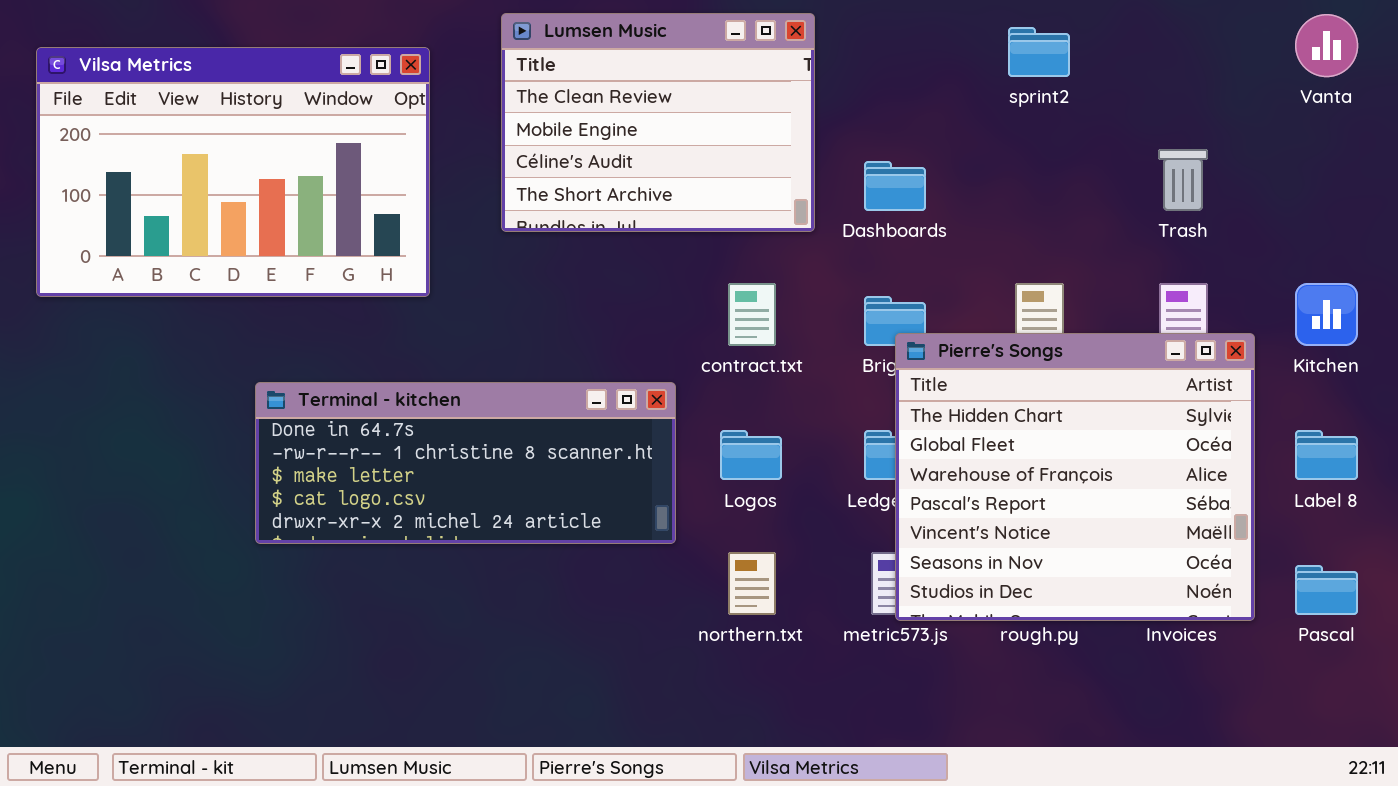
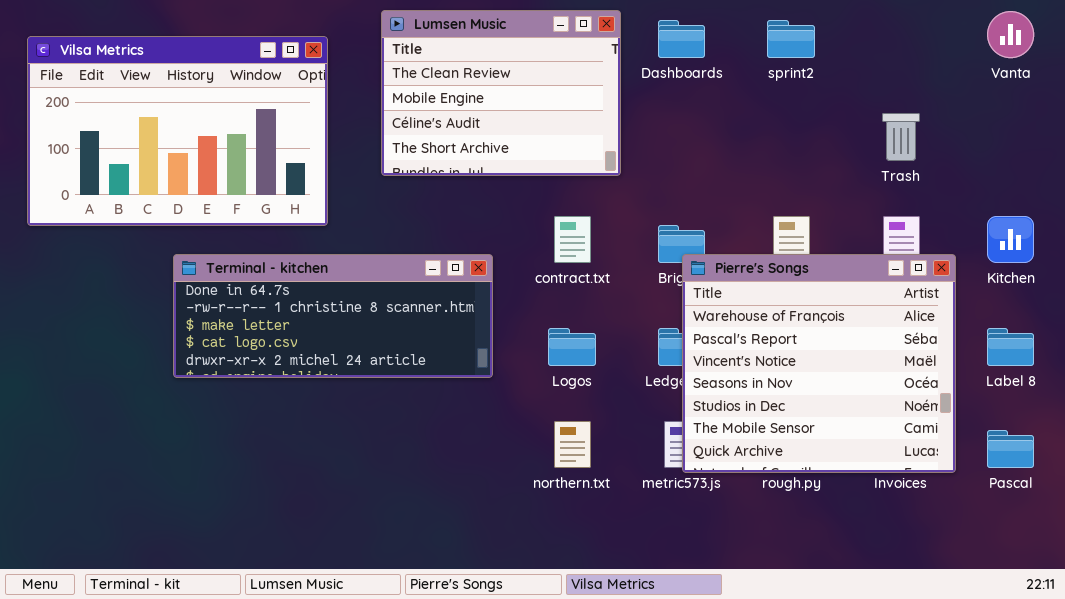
Dashboards: [864,161,926,211] -> [658,20,705,58], moved
Pierre's Songs: [895,333,1255,621] -> [682,254,956,473], scrolled down 2 rows
Terminal - kitchen: [255,382,676,544] -> [173,254,493,378], moved

